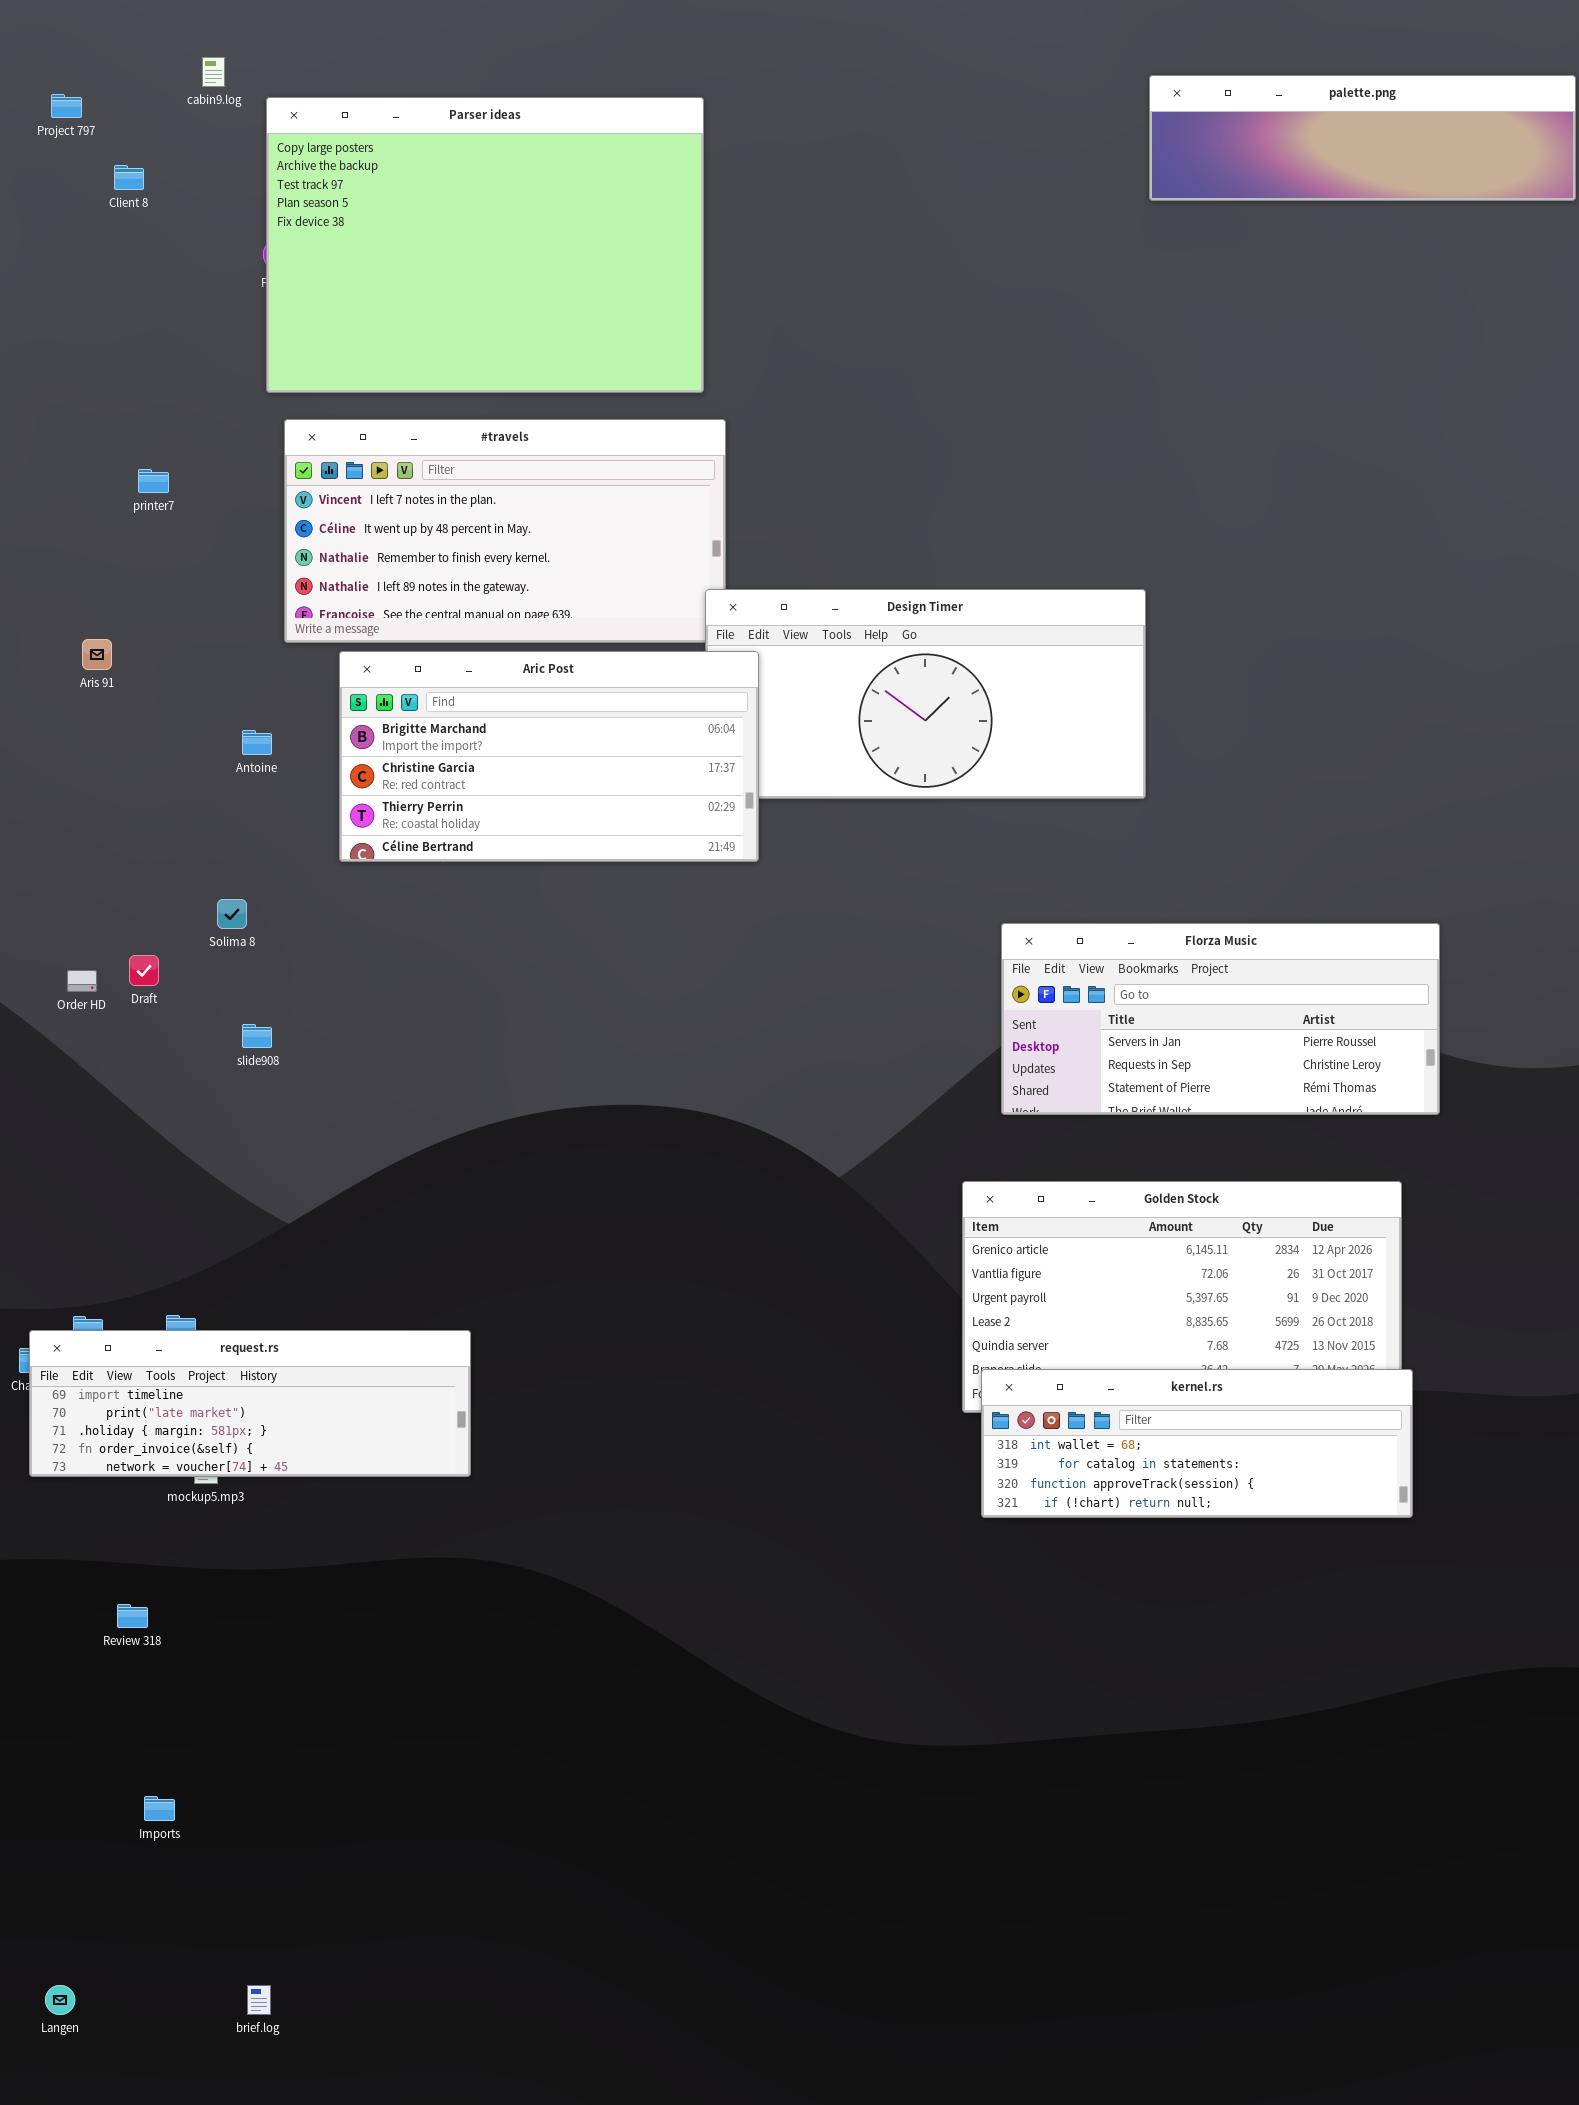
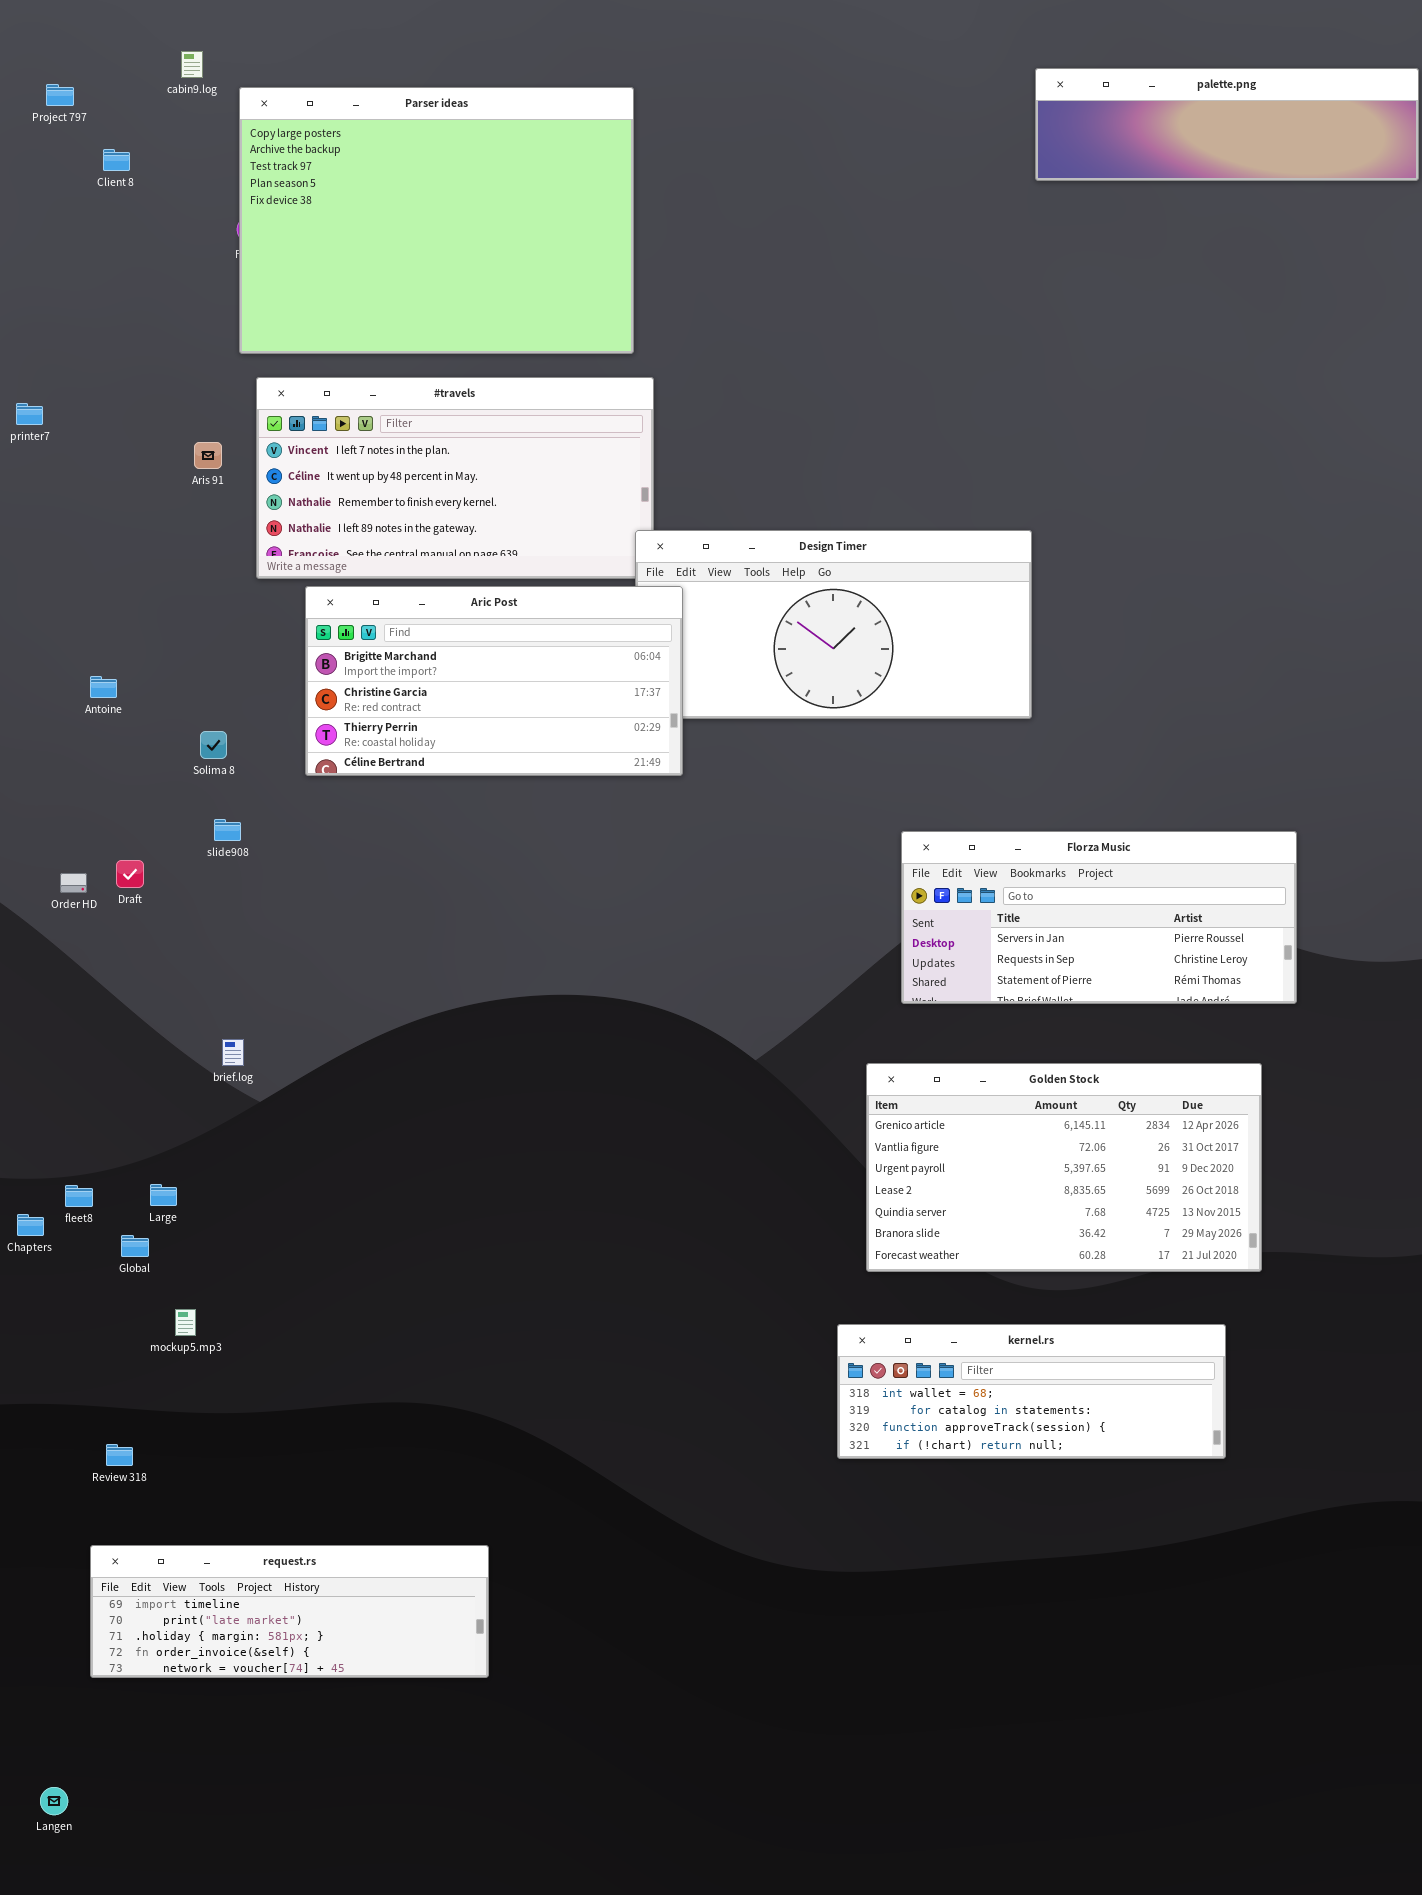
printer7: [138,469,169,493] -> [16,403,43,425], moved
Aris 91: [82,639,112,670] -> [194,442,222,469], moved
Antoine: [242,730,272,755] -> [90,676,117,698], moved
Solima 8: [217,899,247,929] -> [200,731,227,759], moved
slide908: [242,1024,272,1048] -> [214,819,241,841], moved
request.rs: [29,1330,471,1477] -> [90,1545,489,1678], moved
kernel.rs: [981,1369,1413,1518] -> [837,1324,1226,1459], moved
brief.log: [247,1985,271,2015] -> [222,1039,244,1066], moved

